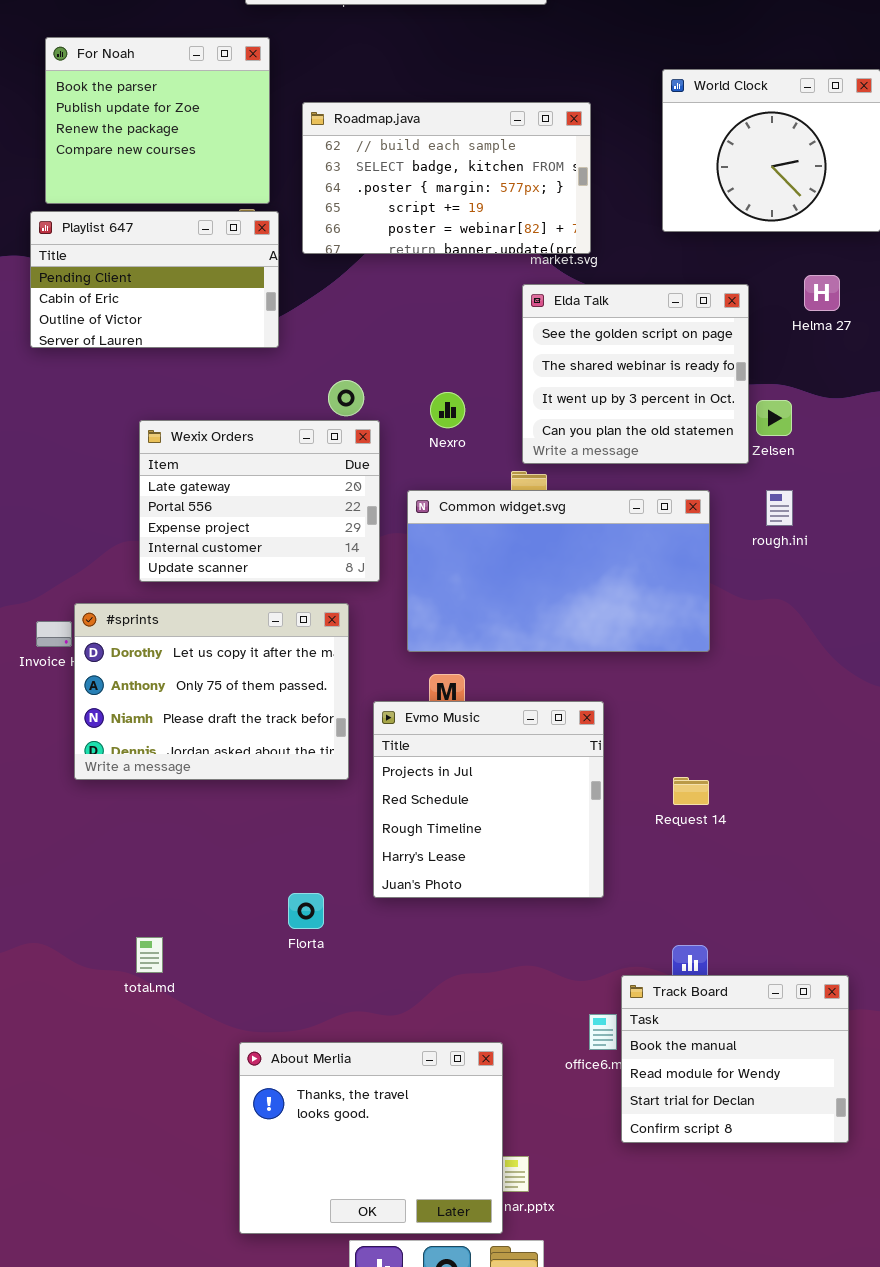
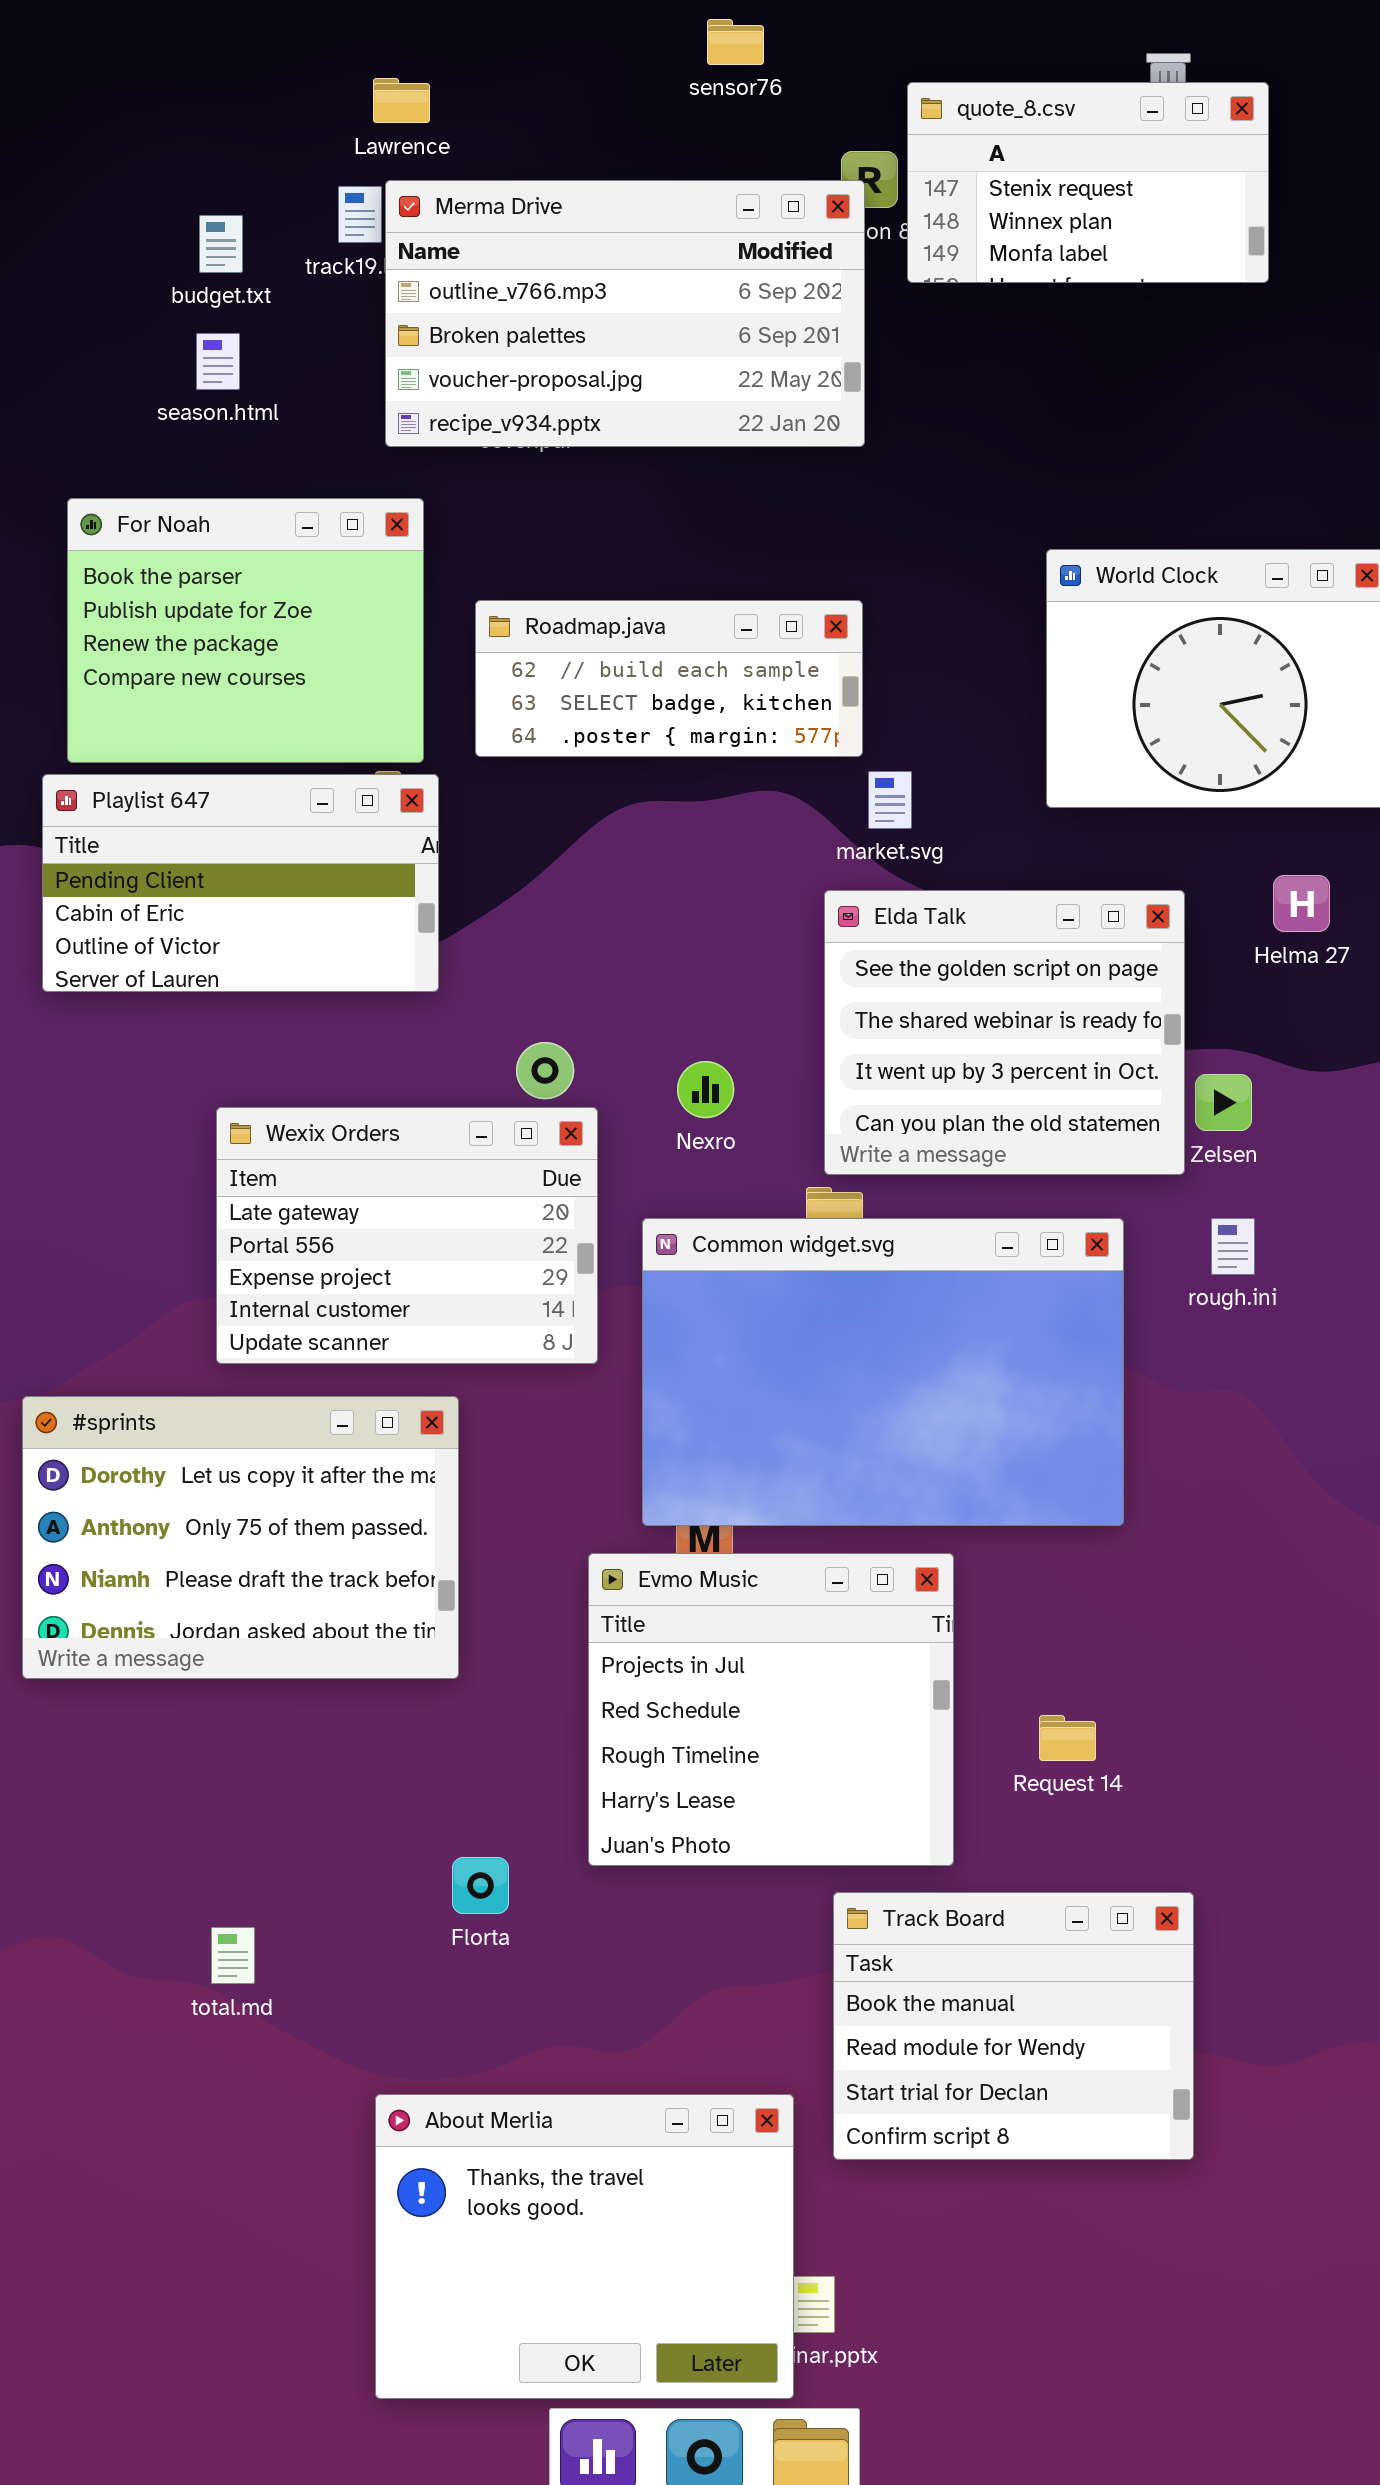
Roadmap.java: [302,102,591,254] -> [475,600,863,757], resized
Common widget.svg: [407,490,710,652] -> [642,1218,1124,1526], resized
#sprints: [74,603,349,780] -> [22,1396,459,1679], moved
Request 14: [673,777,709,805] -> [1039,1715,1096,1761], moved
Track Board: [621,975,849,1143] -> [833,1892,1194,2160], moved

